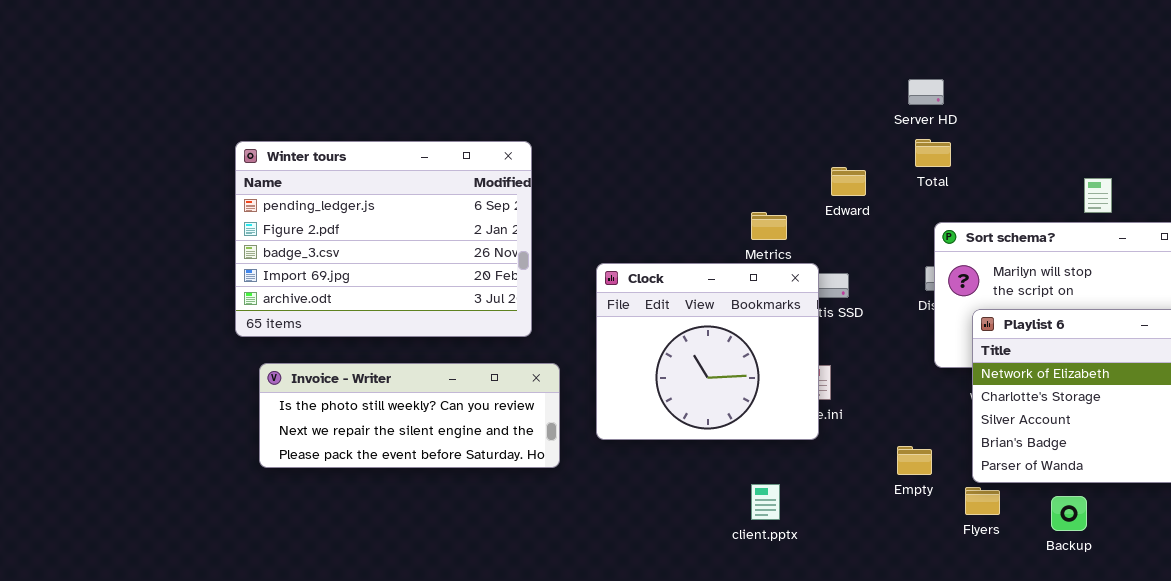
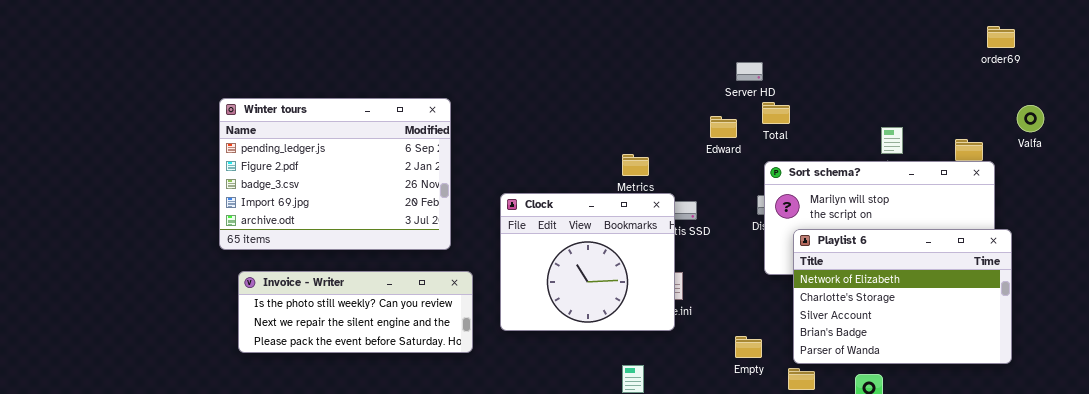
Server HD: [908,79,944,105] -> [736,62,763,81], moved
Total: [915,139,951,167] -> [762,102,790,124], moved
Edward: [831,167,866,196] -> [710,116,737,138], moved

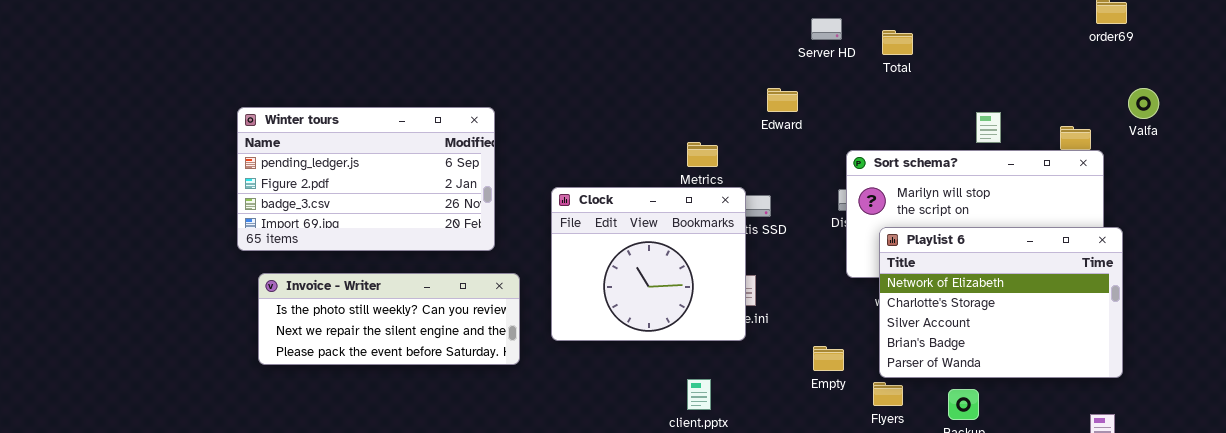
Server HD: [736,62,763,81] -> [811,18,842,40], moved
Winter tours: [219,98,451,250] -> [237,107,495,251], resized
Total: [762,102,790,124] -> [882,30,913,55], moved
Edward: [710,116,737,138] -> [767,88,798,112], moved

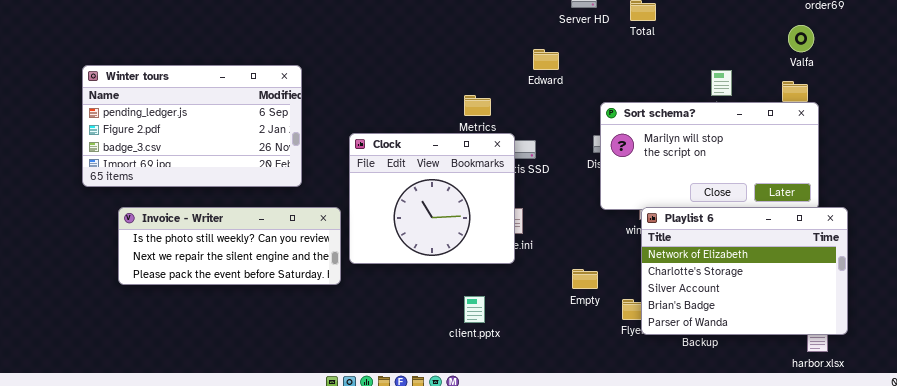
Valfa: [1128,88,1159,119] -> [788,25,814,52], moved
Playlist 6: [879,227,1123,378] -> [641,207,848,335], moved
Invoice - Writer: [258,273,520,365] -> [118,207,341,285], moved

